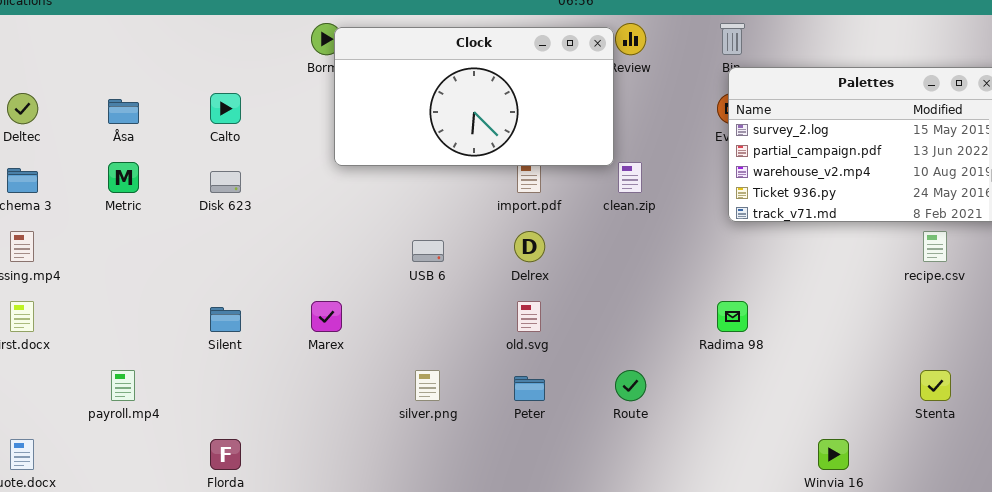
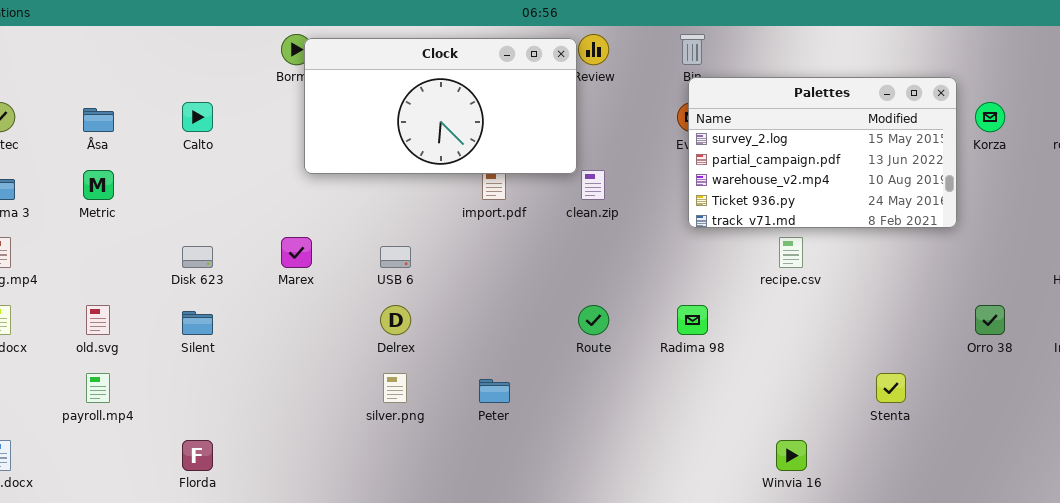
Disk 623: [210,171,241,193] -> [182,246,213,268], moved
Delrex: [514,231,545,262] -> [380,305,411,335], moved
recipe.csv: [923,231,947,262] -> [779,237,803,268], moved
Marex: [311,301,342,332] -> [281,237,312,268], moved
old.svg: [517,301,541,332] -> [86,305,110,335], moved
Route: [615,370,646,401] -> [578,305,609,335], moved

